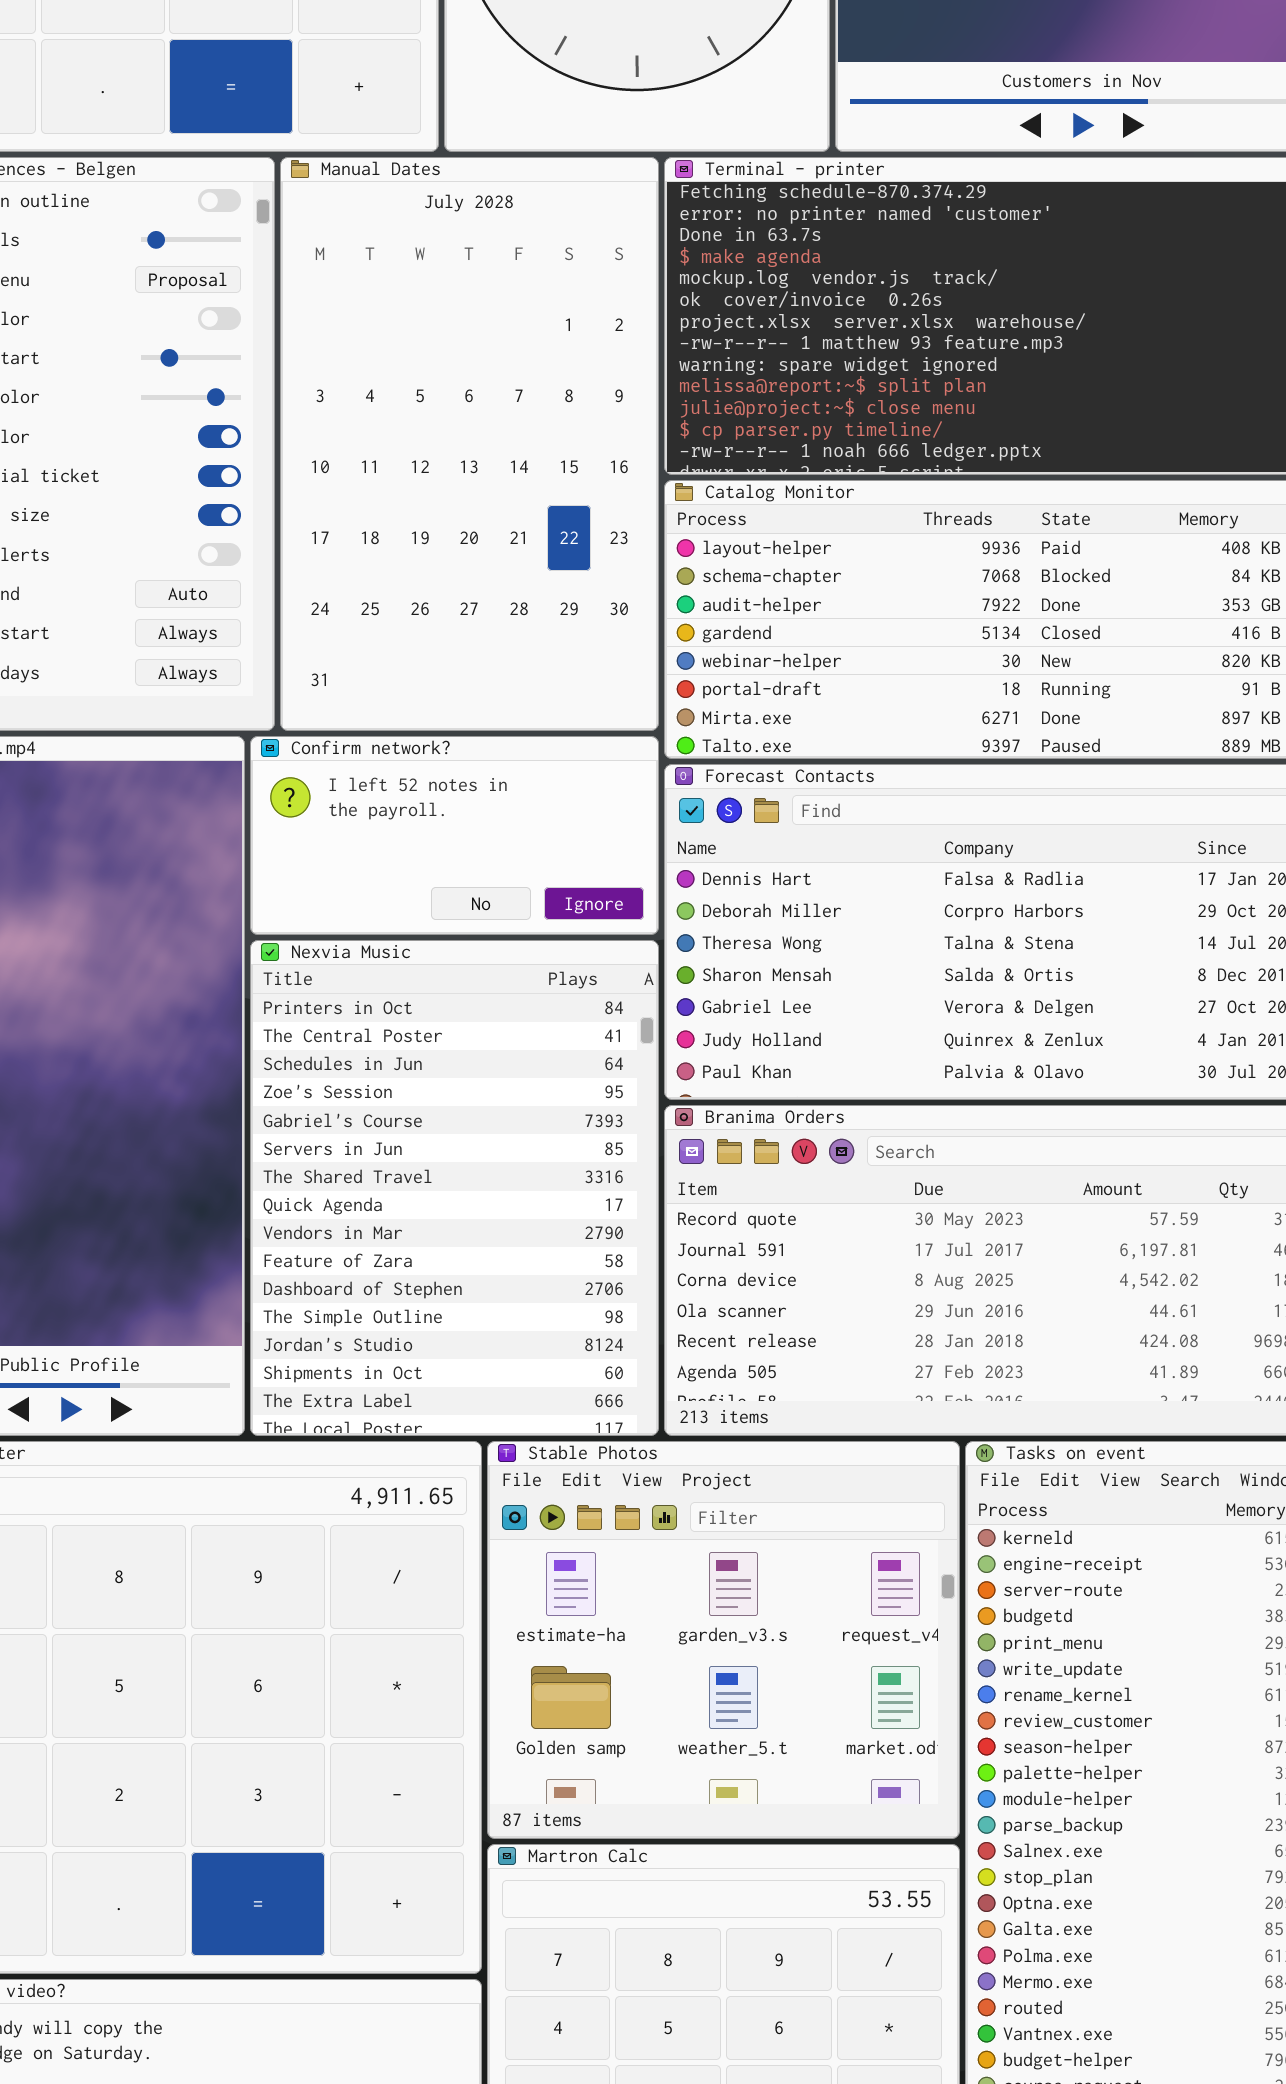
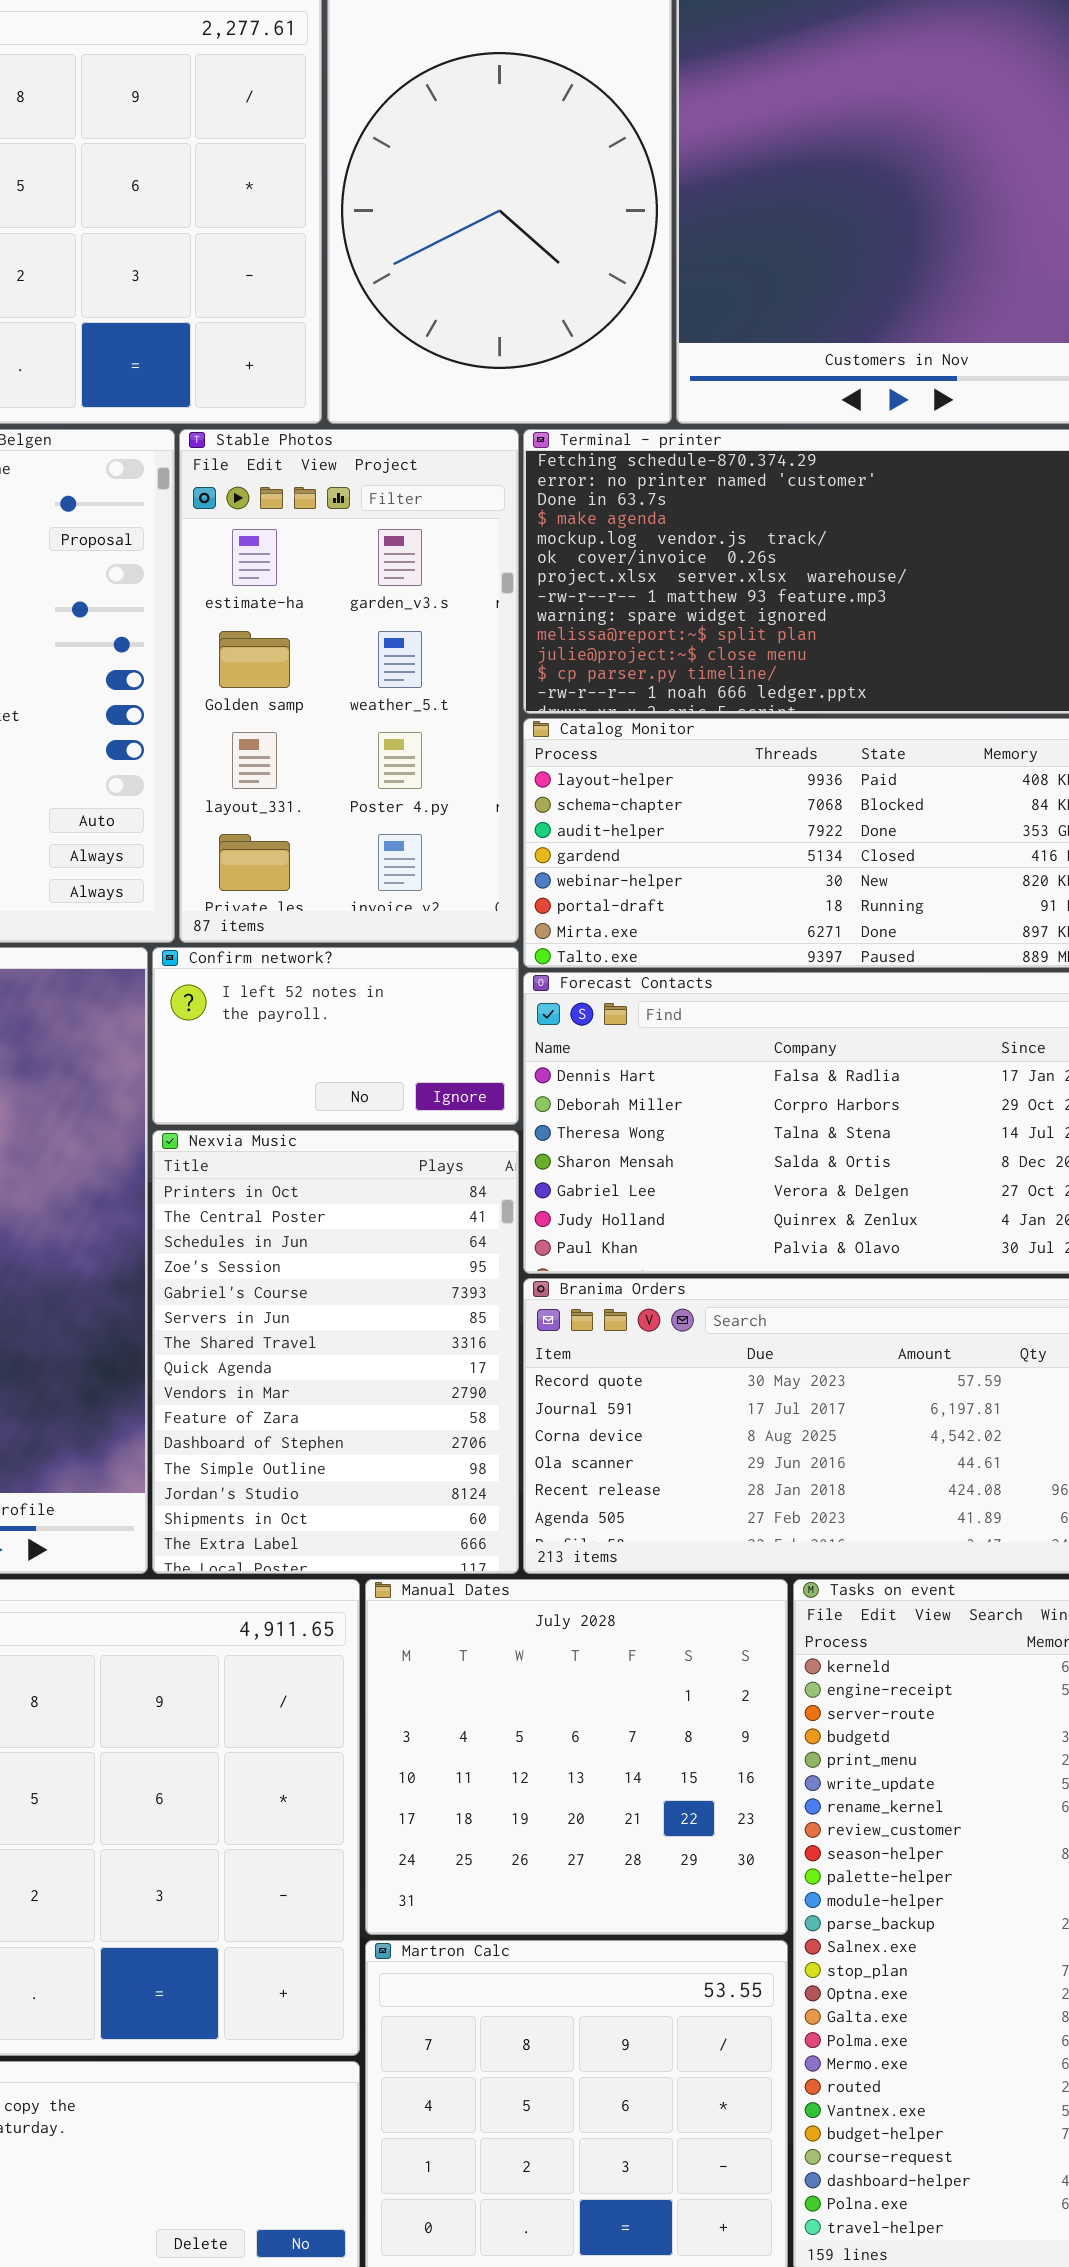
Manual Dates: [280,157,659,731] -> [365,1579,788,1935], moved, resized
Stable Photos: [487,1441,960,1839] -> [179,429,519,943], moved, resized

